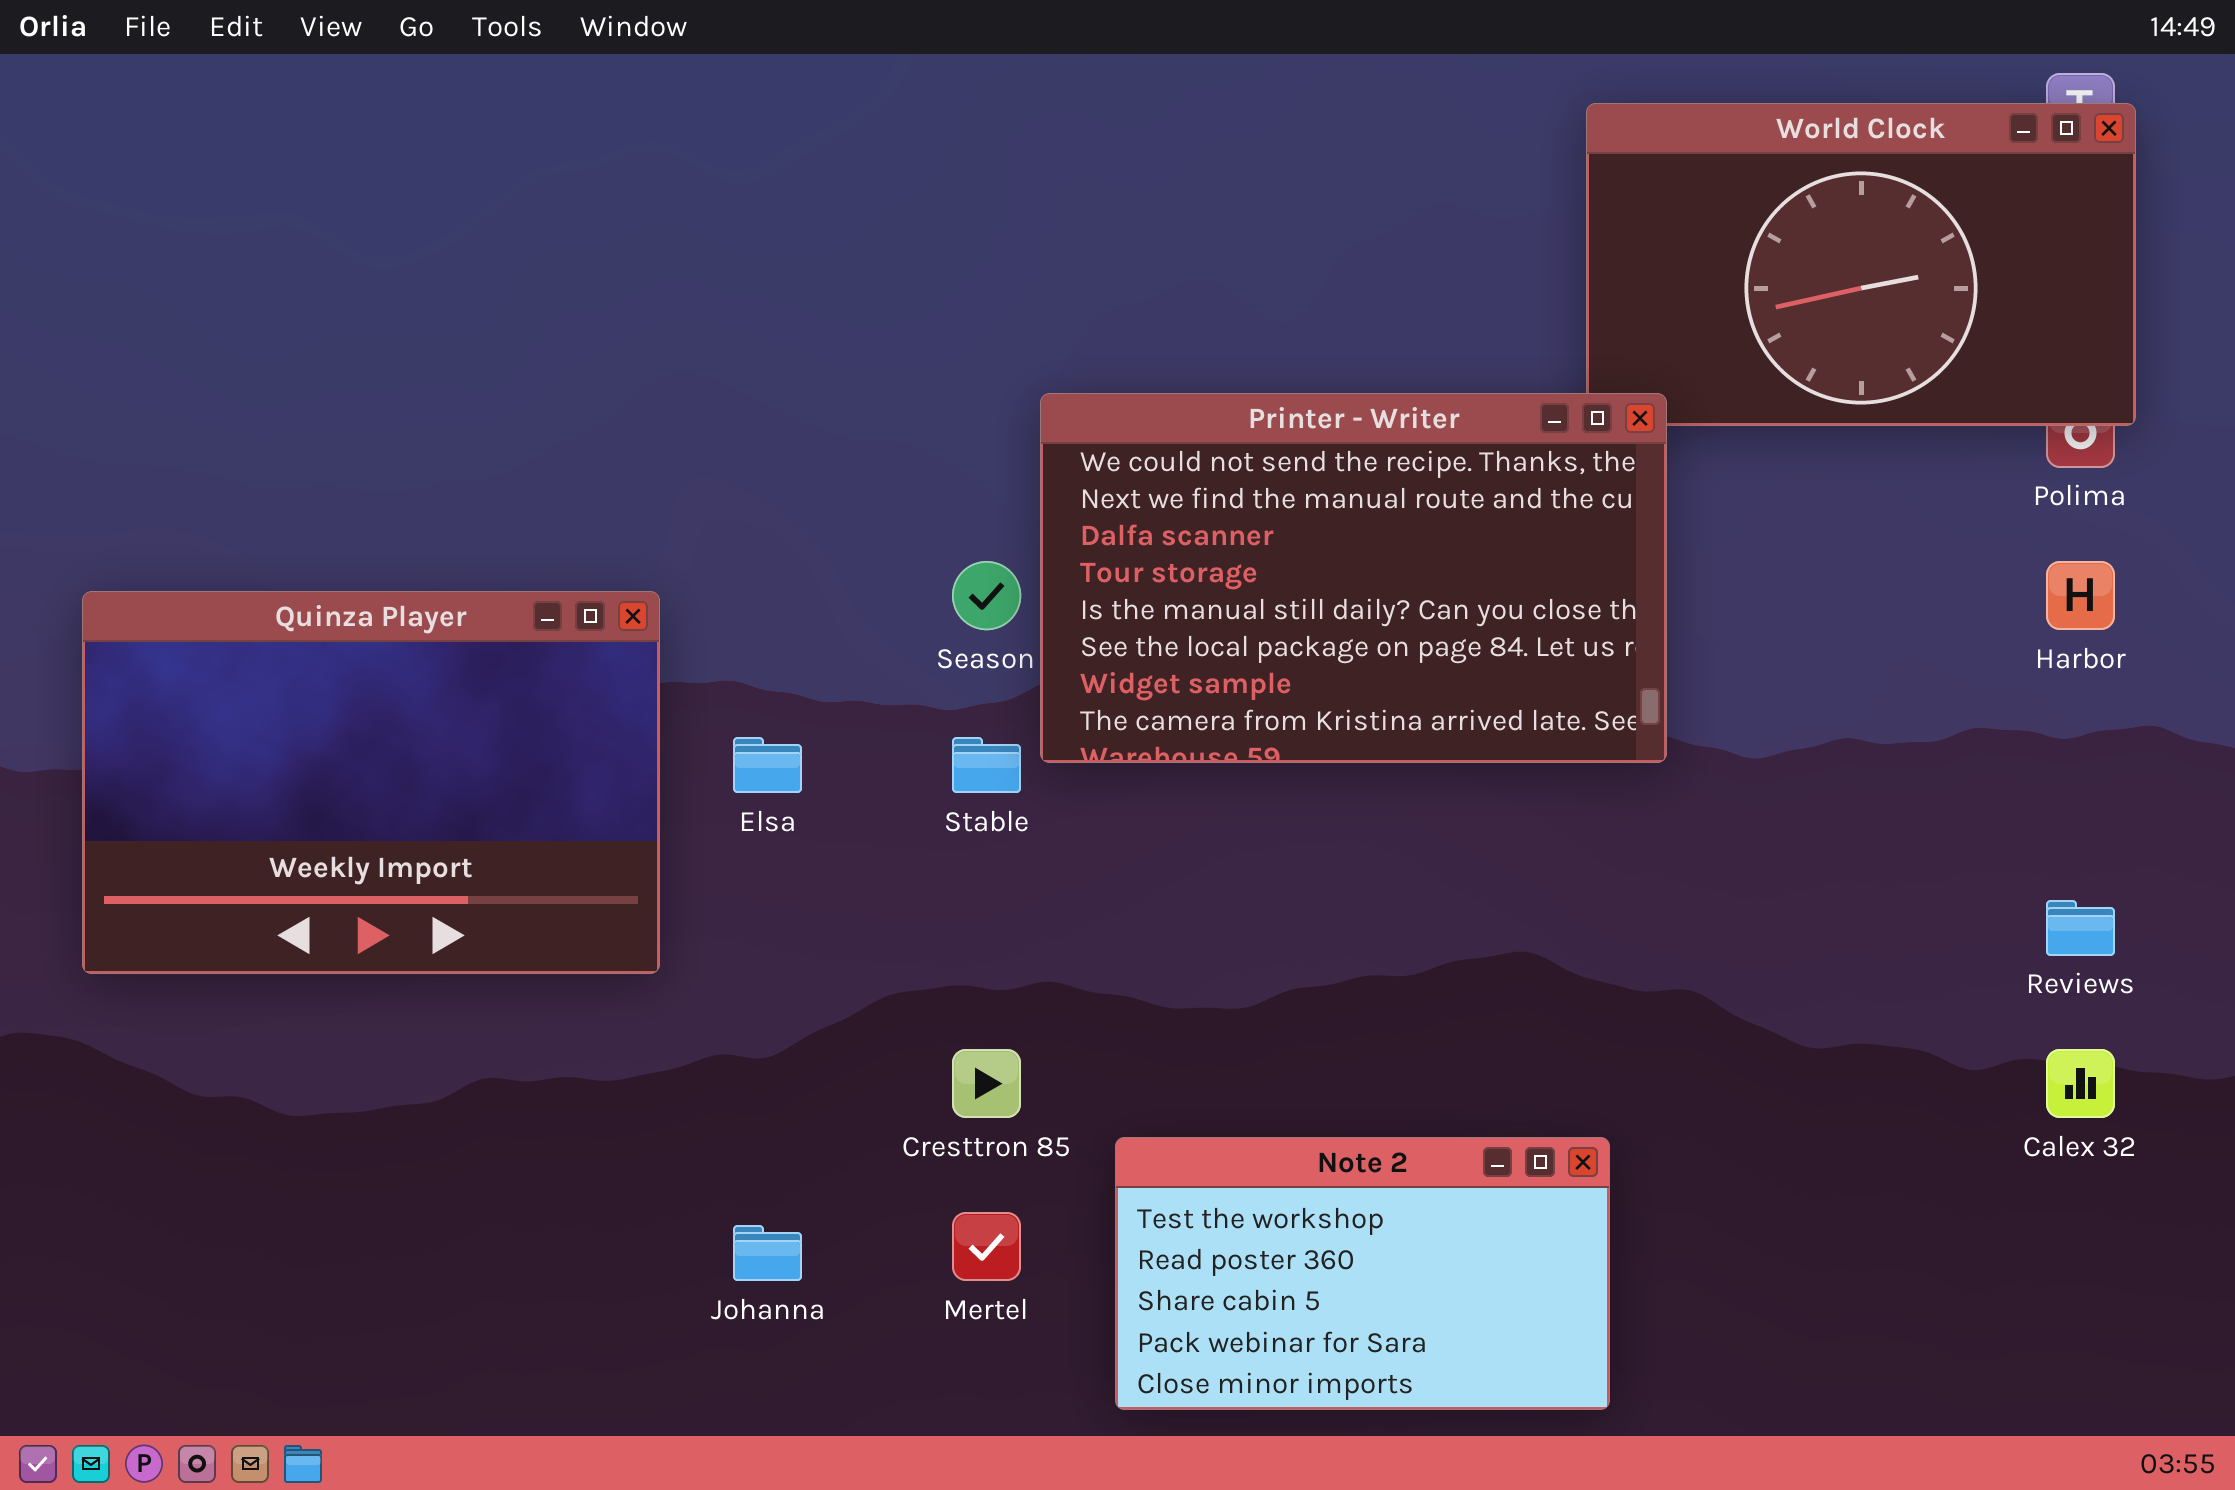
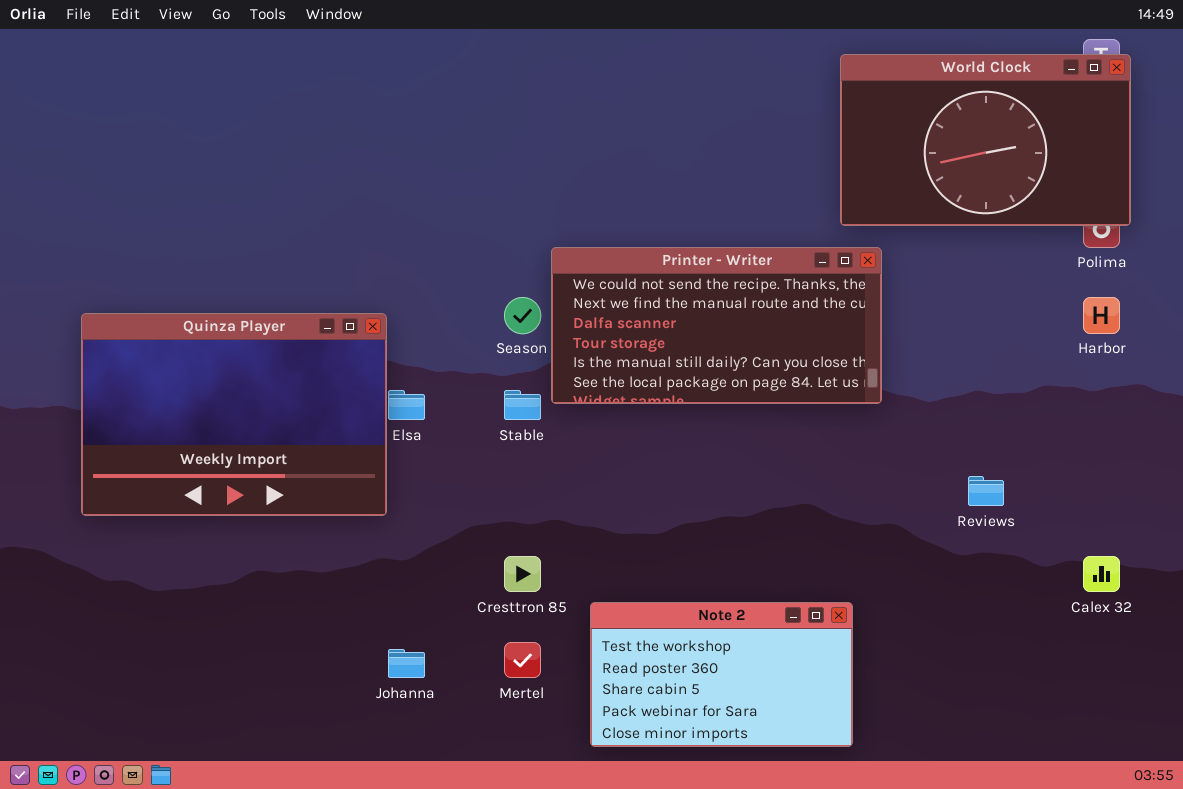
Printer - Writer: [1040,393,1667,763] -> [551,247,882,404], resized
Quinza Player: [82,591,660,974] -> [81,313,387,516], moved
Reviews: [2046,900,2115,956] -> [968,476,1004,506], moved

